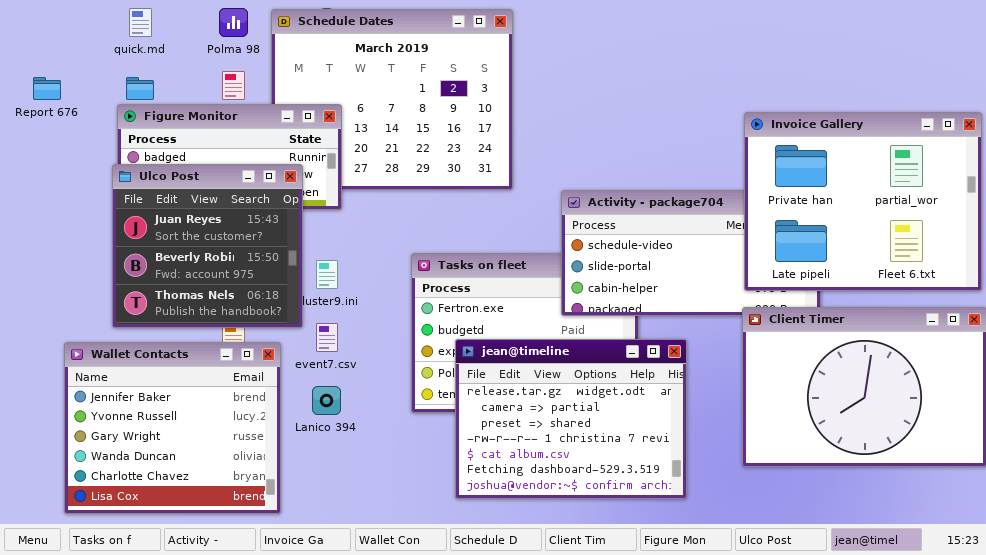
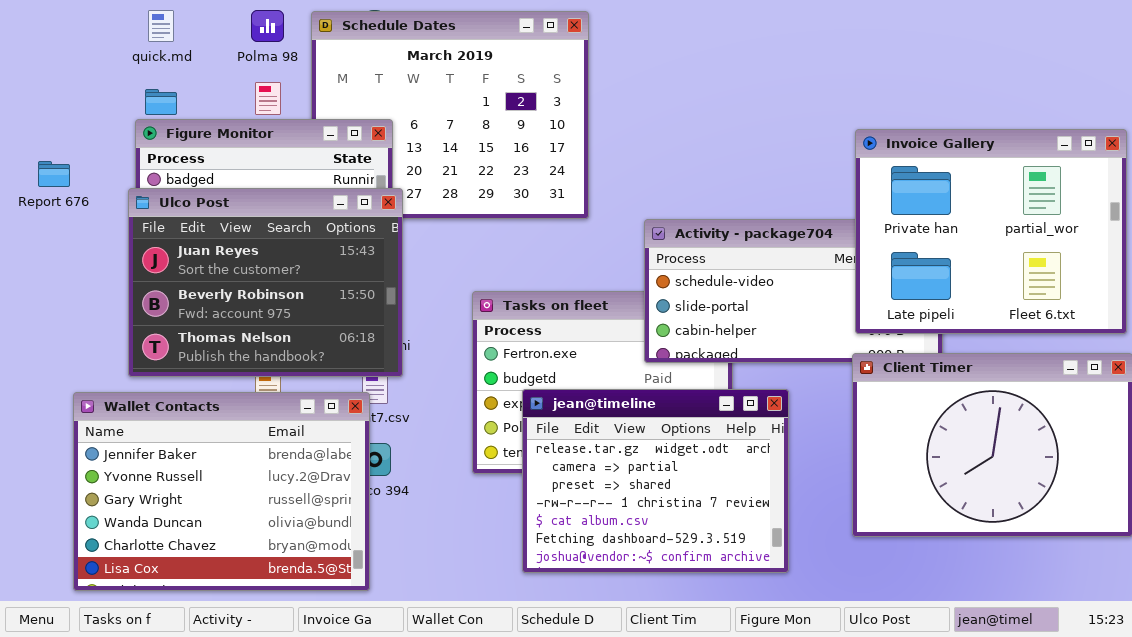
Report 676: [33,77,61,100] -> [38,161,70,187], moved
Ulco Post: [112,164,303,328] -> [128,188,403,377], resized
Wallet Contacts: [64,342,281,514] -> [73,392,370,591], resized

